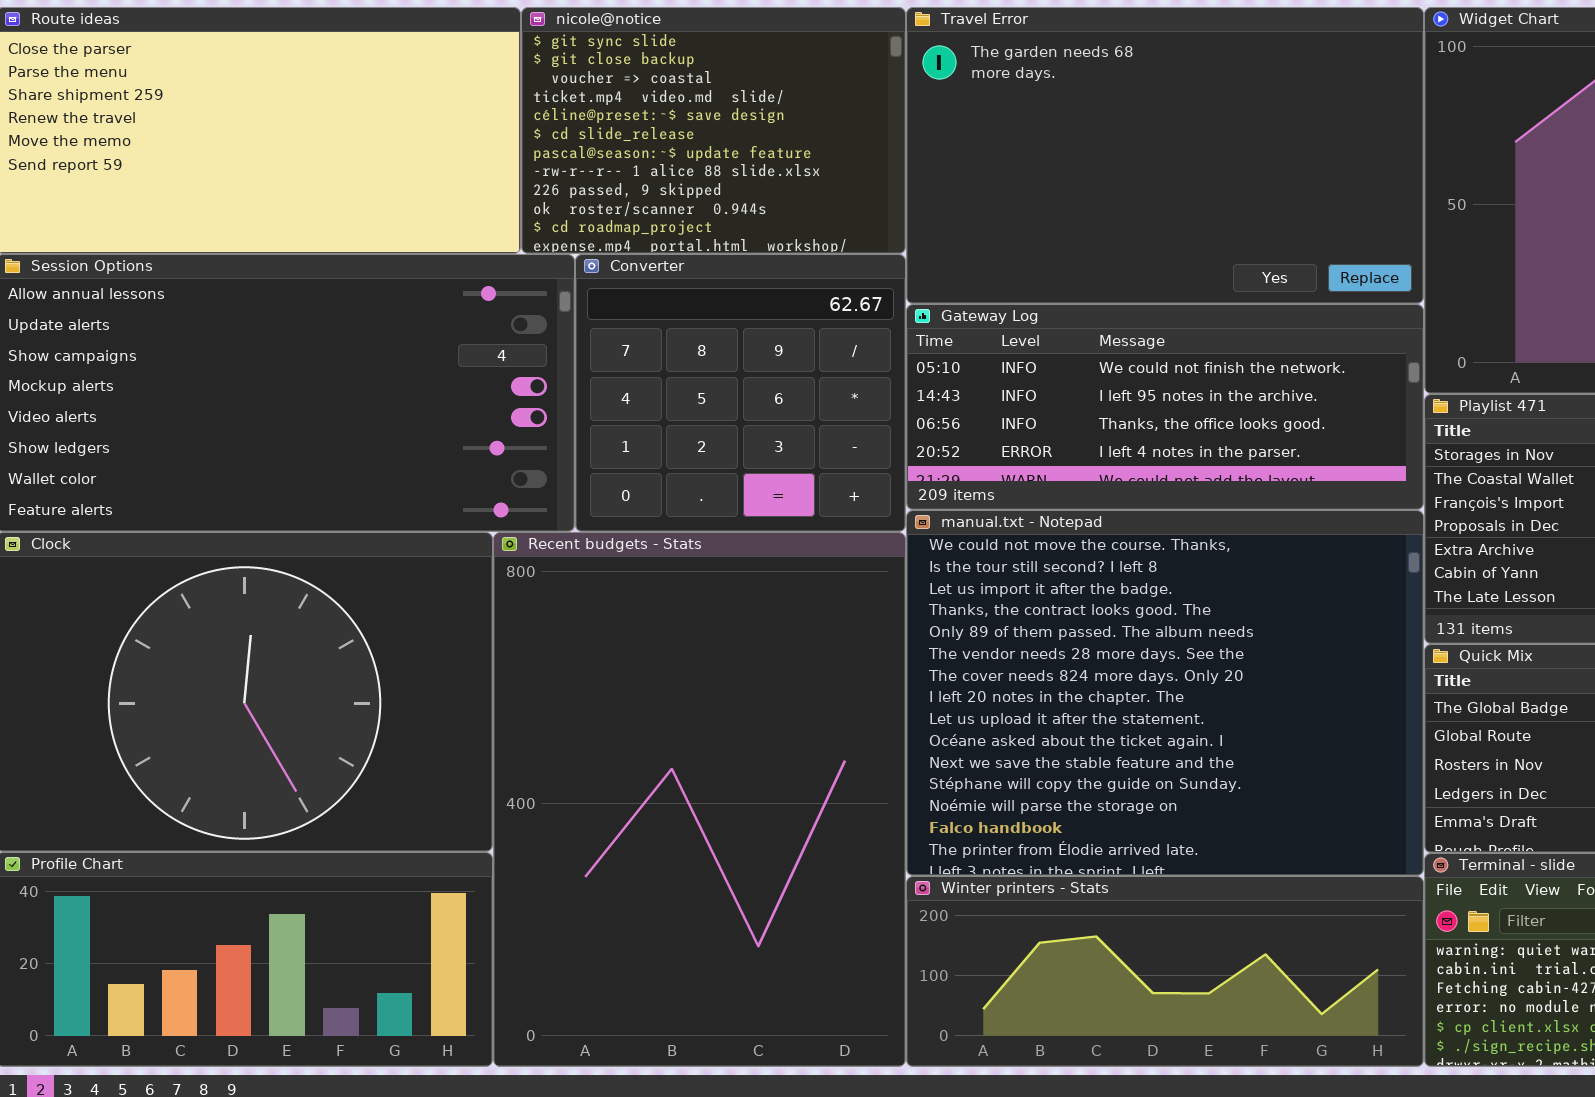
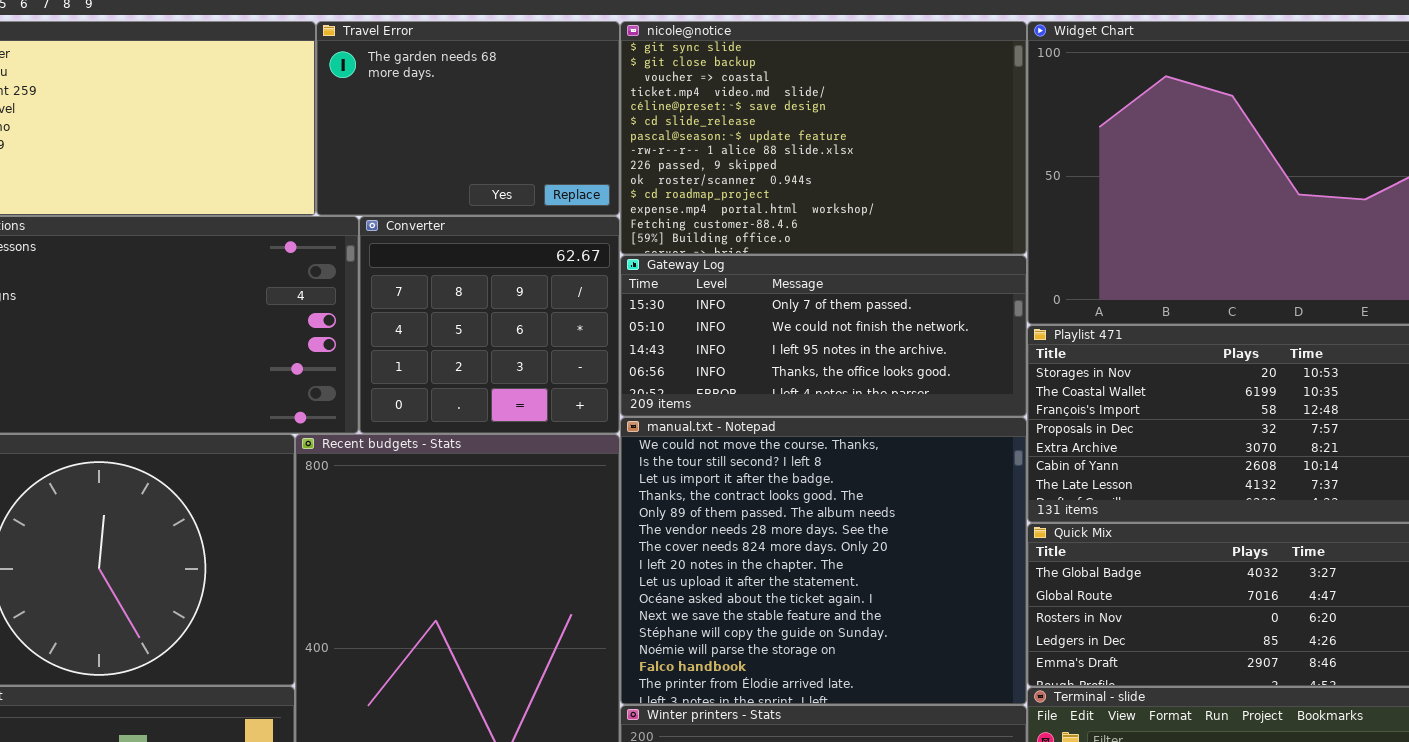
nicole@notice: [521,7,906,254] -> [620,21,1027,255], moved, resized
Travel Error: [906,7,1424,304] -> [316,21,620,216], moved, resized
Gateway Log: [906,304,1424,510] -> [620,255,1027,417], scrolled up 1 row

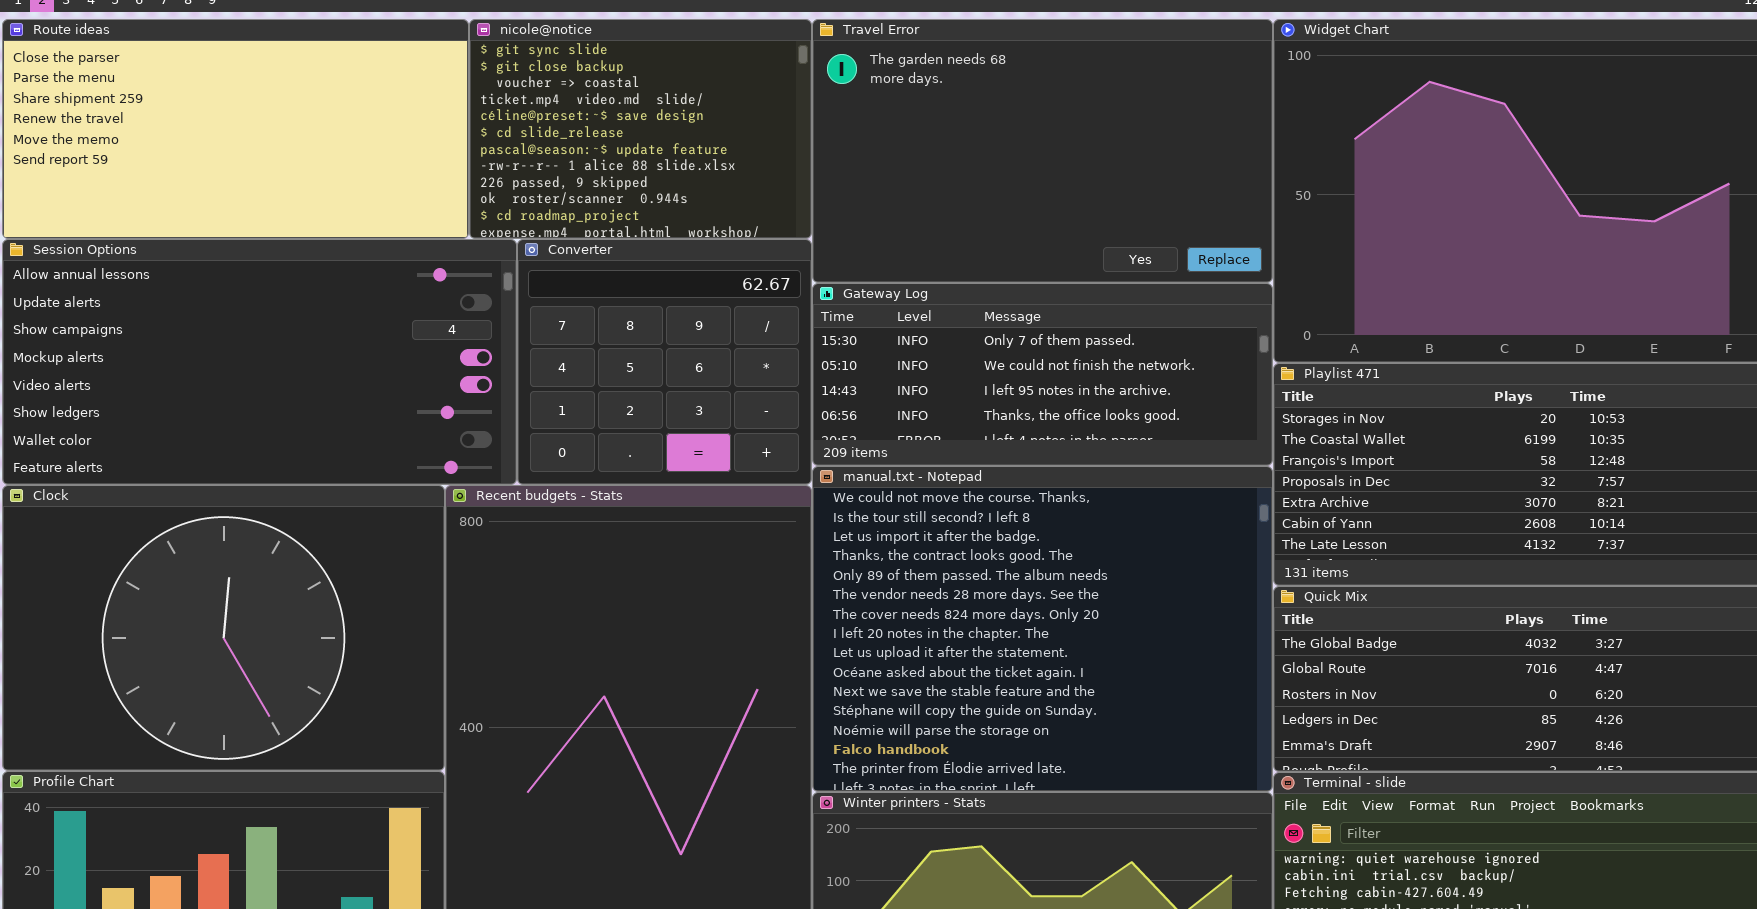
Travel Error: [316,21,620,216] -> [812,19,1273,283], moved, resized
nicole@notice: [620,21,1027,255] -> [469,19,812,239], moved, resized

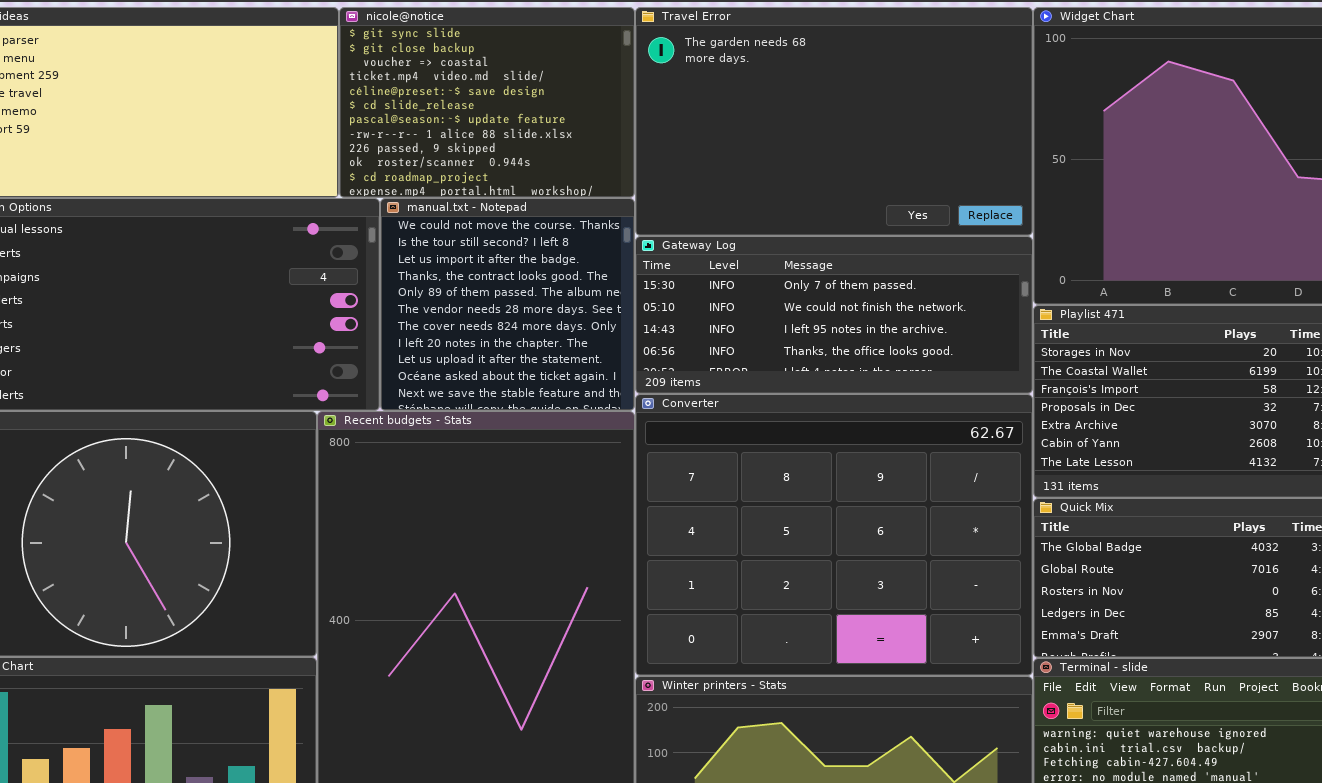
Converter: [517,239,812,485] -> [635,394,1033,676], moved, resized
manual.txt - Notepad: [812,466,1273,792] -> [380,198,635,411], moved, resized

